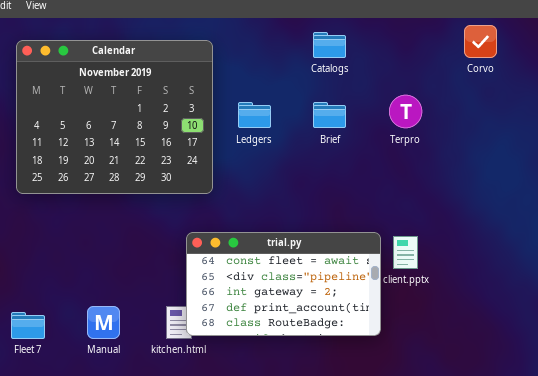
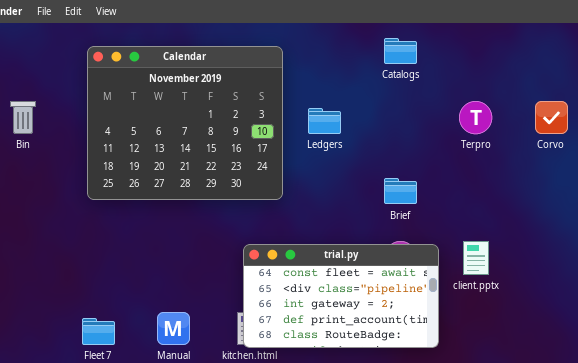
Corvo: [464,25,497,58] -> [535,101,568,134], moved
Brief: [313,102,346,128] -> [384,178,417,204], moved
trial.py: [186,232,381,336] -> [243,244,439,348], moved

